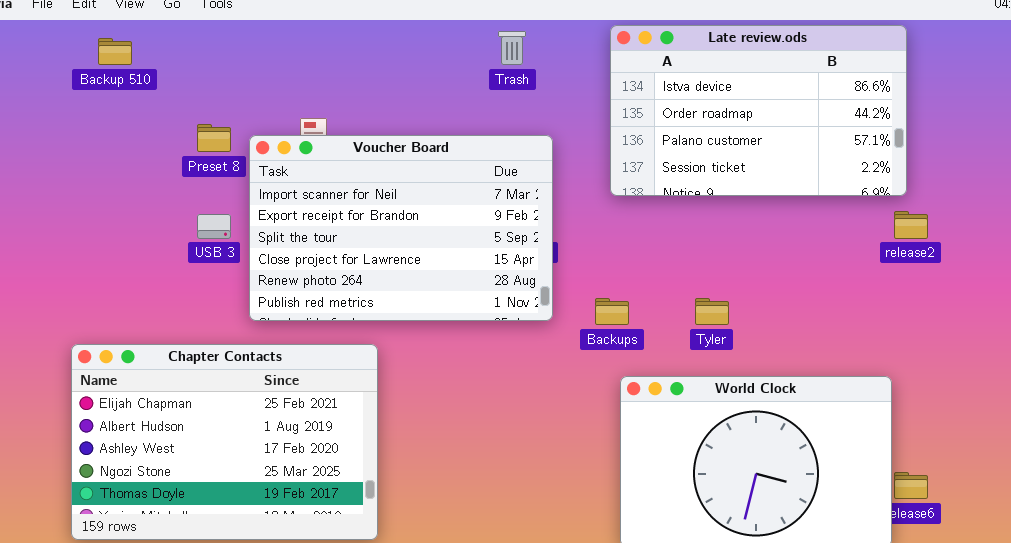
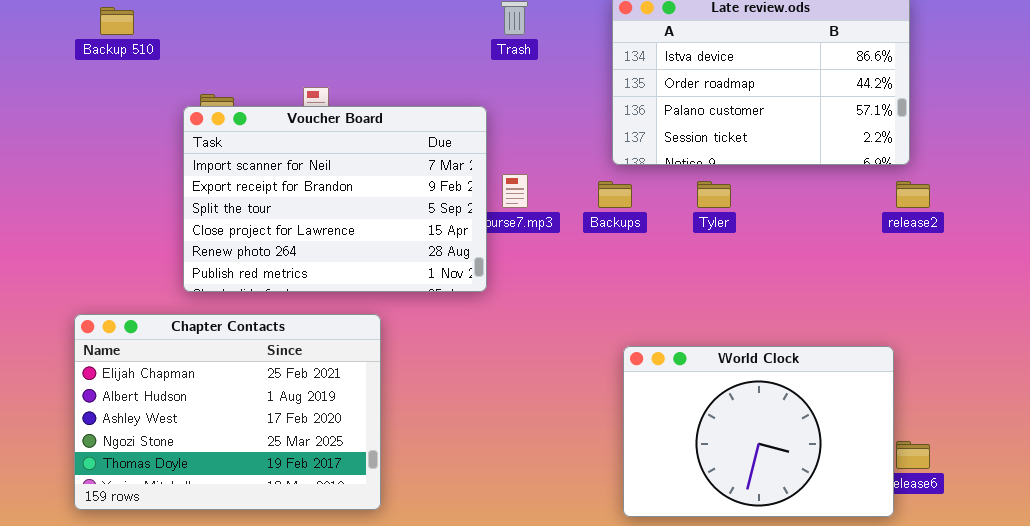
Voucher Board: [249,135,553,321] -> [183,106,487,292], moved
Backups: [595,298,629,325] -> [598,181,632,208], moved
Tyler: [695,298,729,325] -> [697,181,731,208], moved

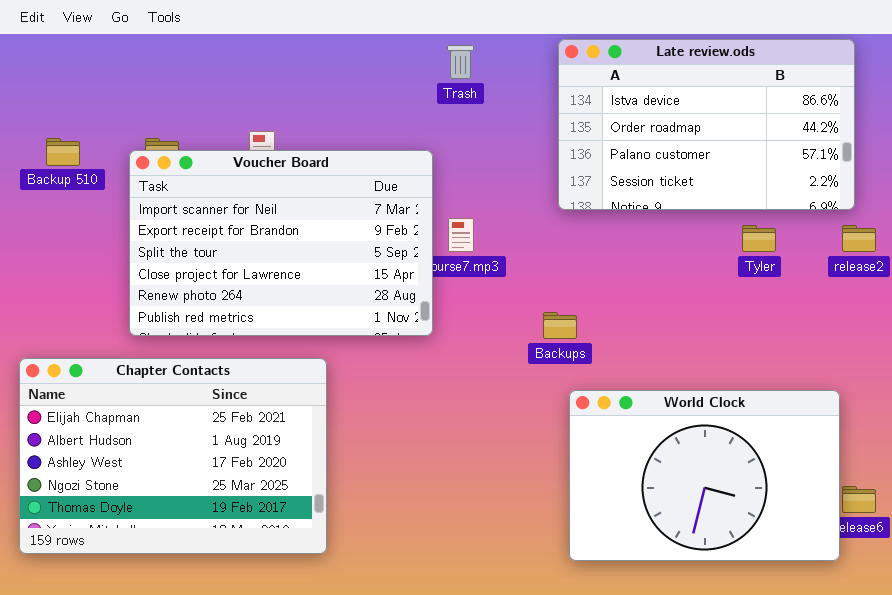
Backup 510: [100,7,134,35] -> [46,138,80,166], moved
Backups: [598,181,632,208] -> [543,312,577,339], moved
Tyler: [697,181,731,208] -> [742,225,776,252], moved

